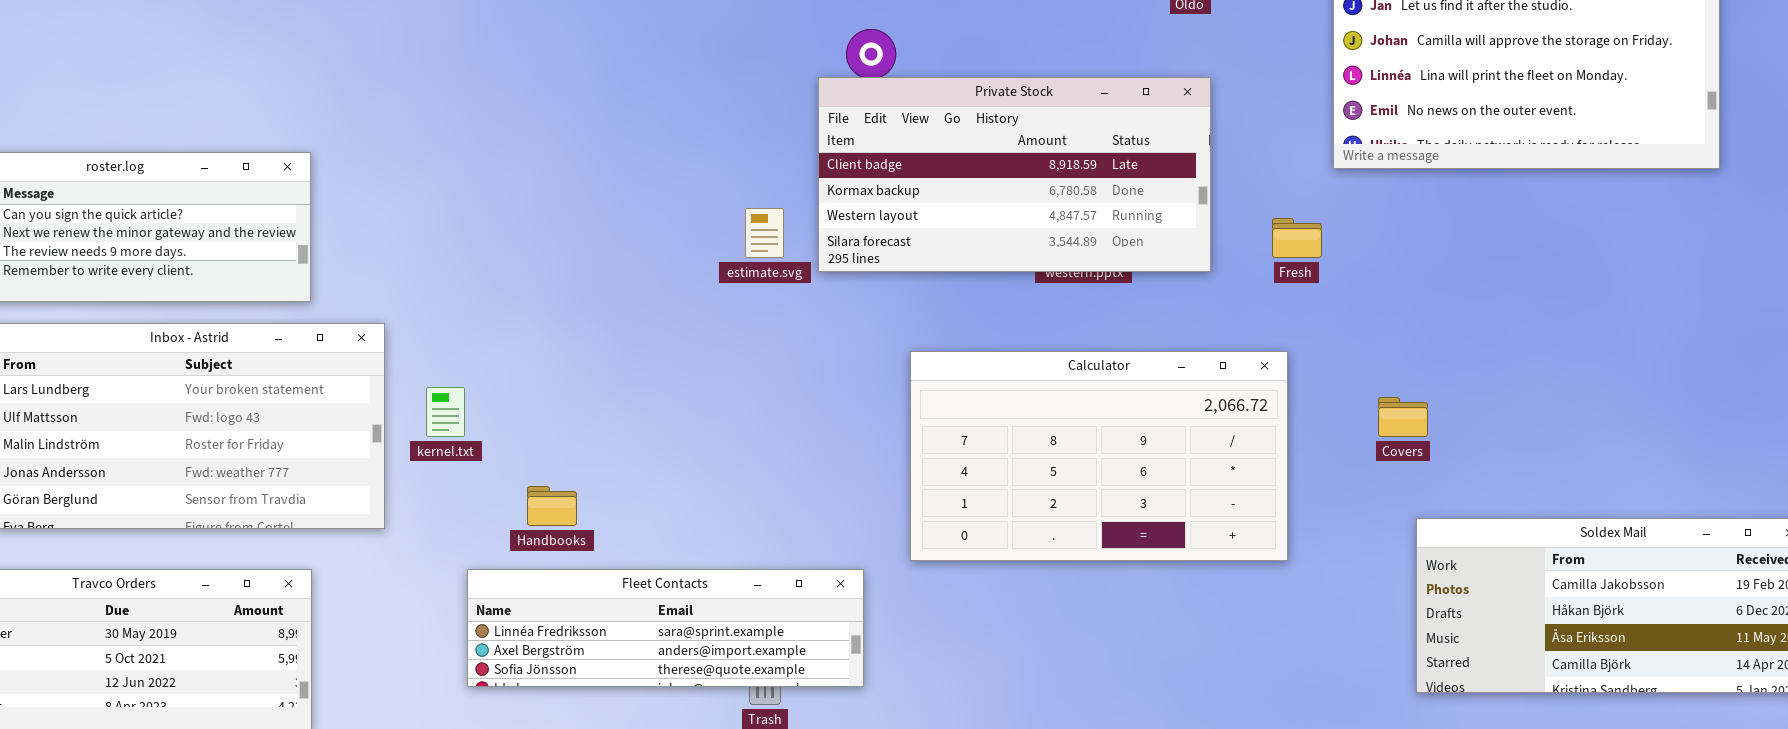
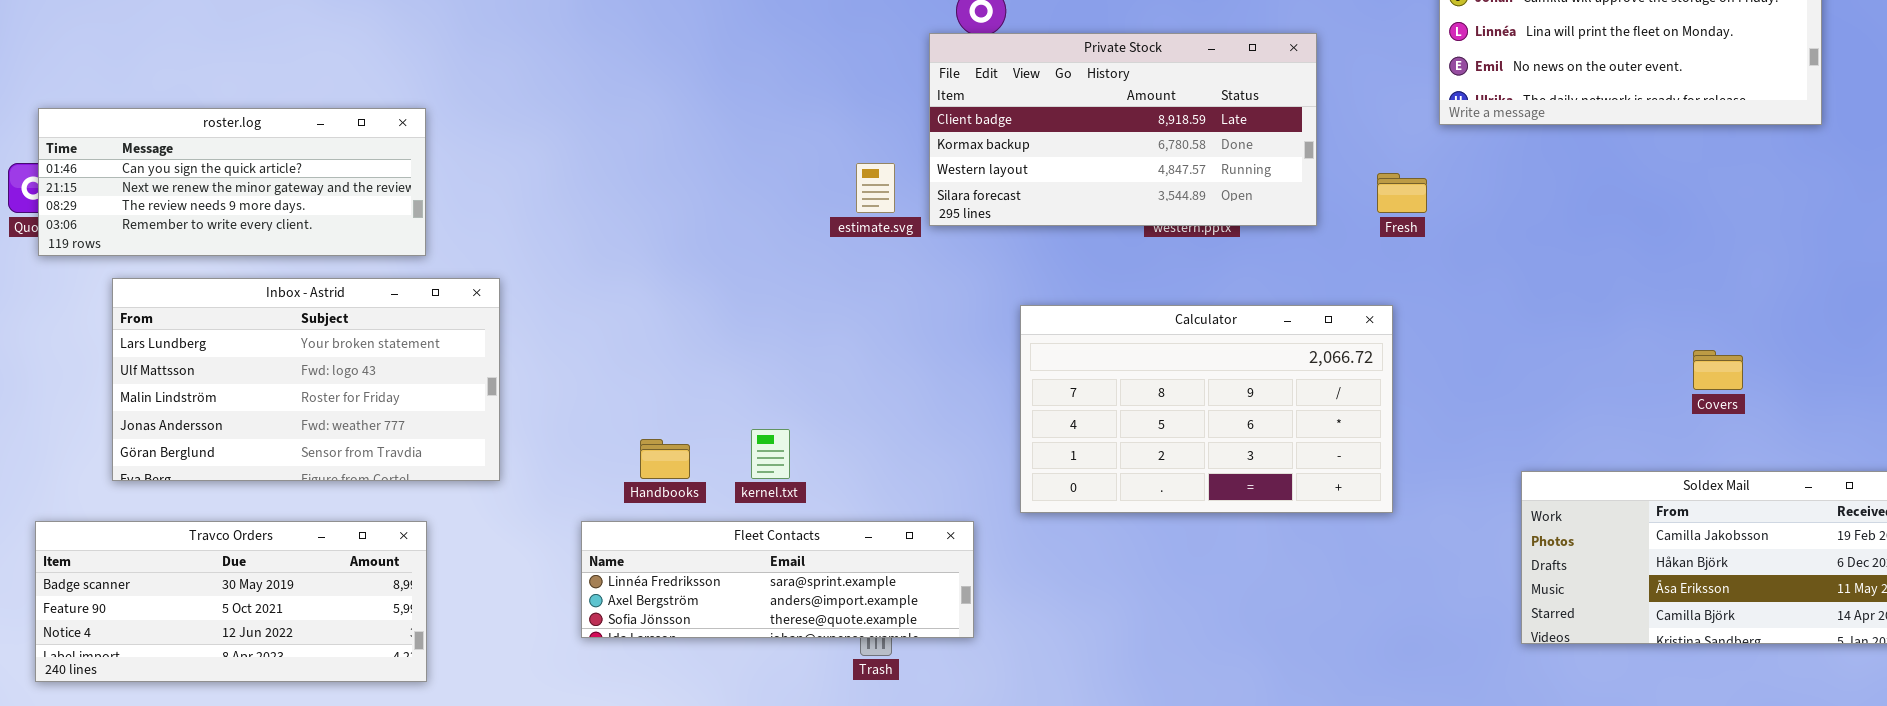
kernel.txt: [426,387,465,437] -> [751,429,790,479], moved
Covers: [1378,397,1428,437] -> [1693,350,1743,390], moved

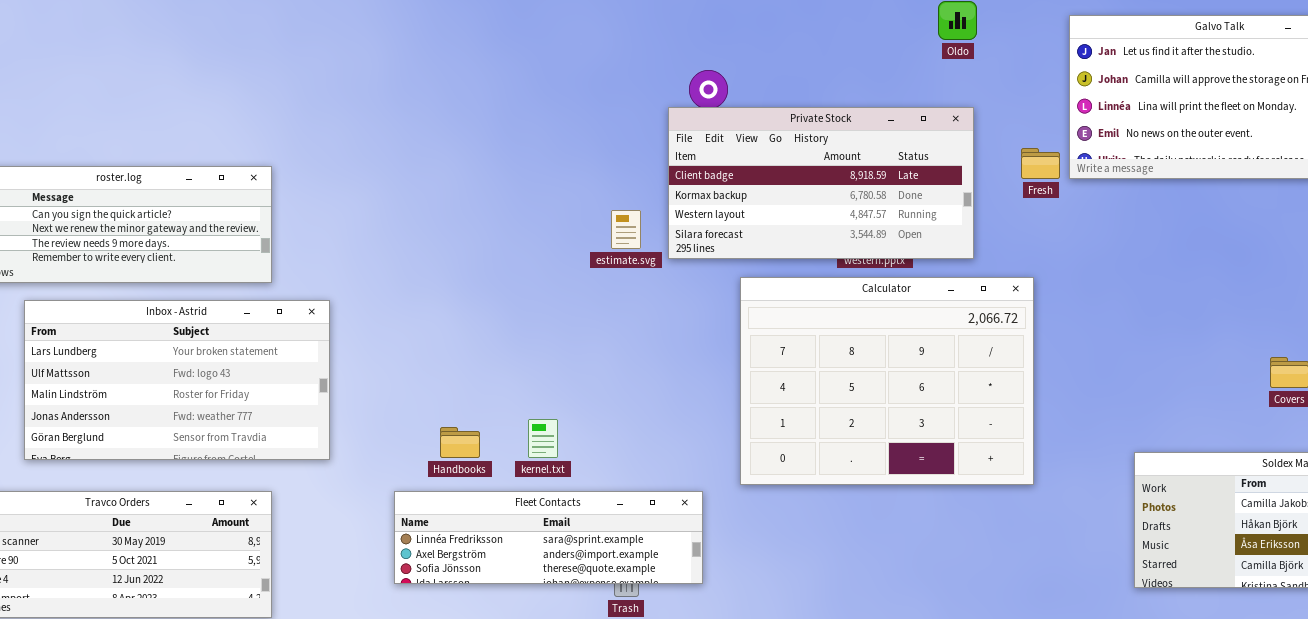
Fresh: [1377,173,1427,213] -> [1021,148,1060,179], moved
Calculator: [1020,305,1393,513] -> [740,277,1034,485], resized

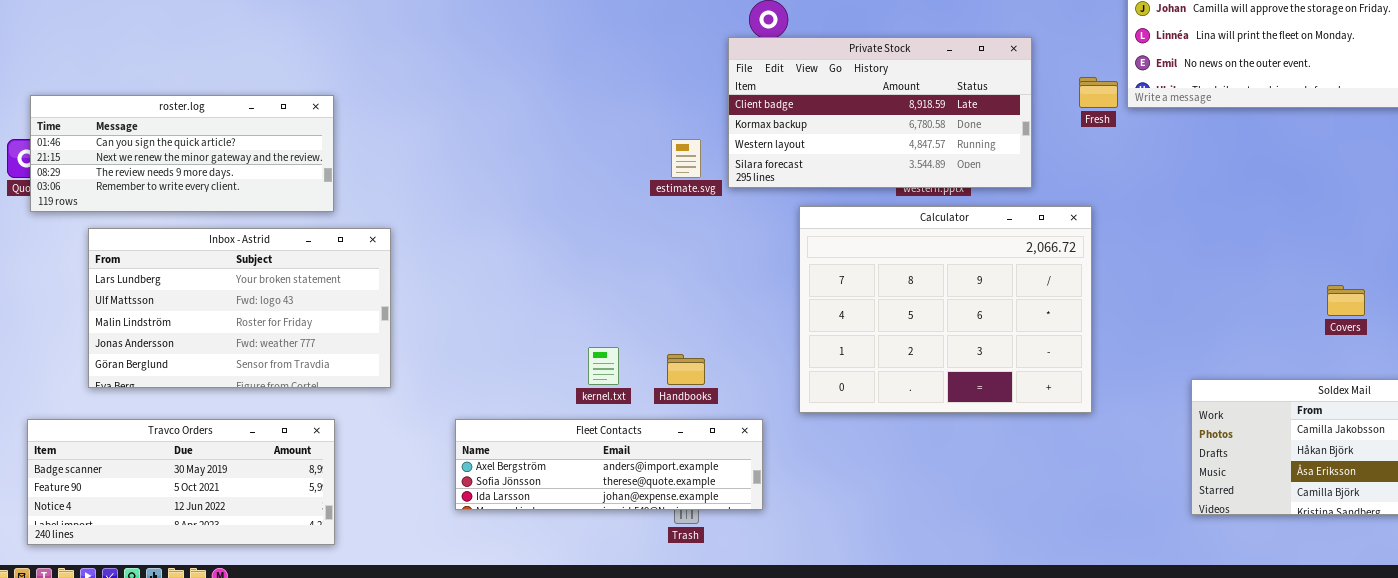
Handbooks: [440,427,480,458] -> [667,354,705,385], moved
Fleet Contacts: [394,491,703,584] -> [455,419,763,510], scrolled down 1 row

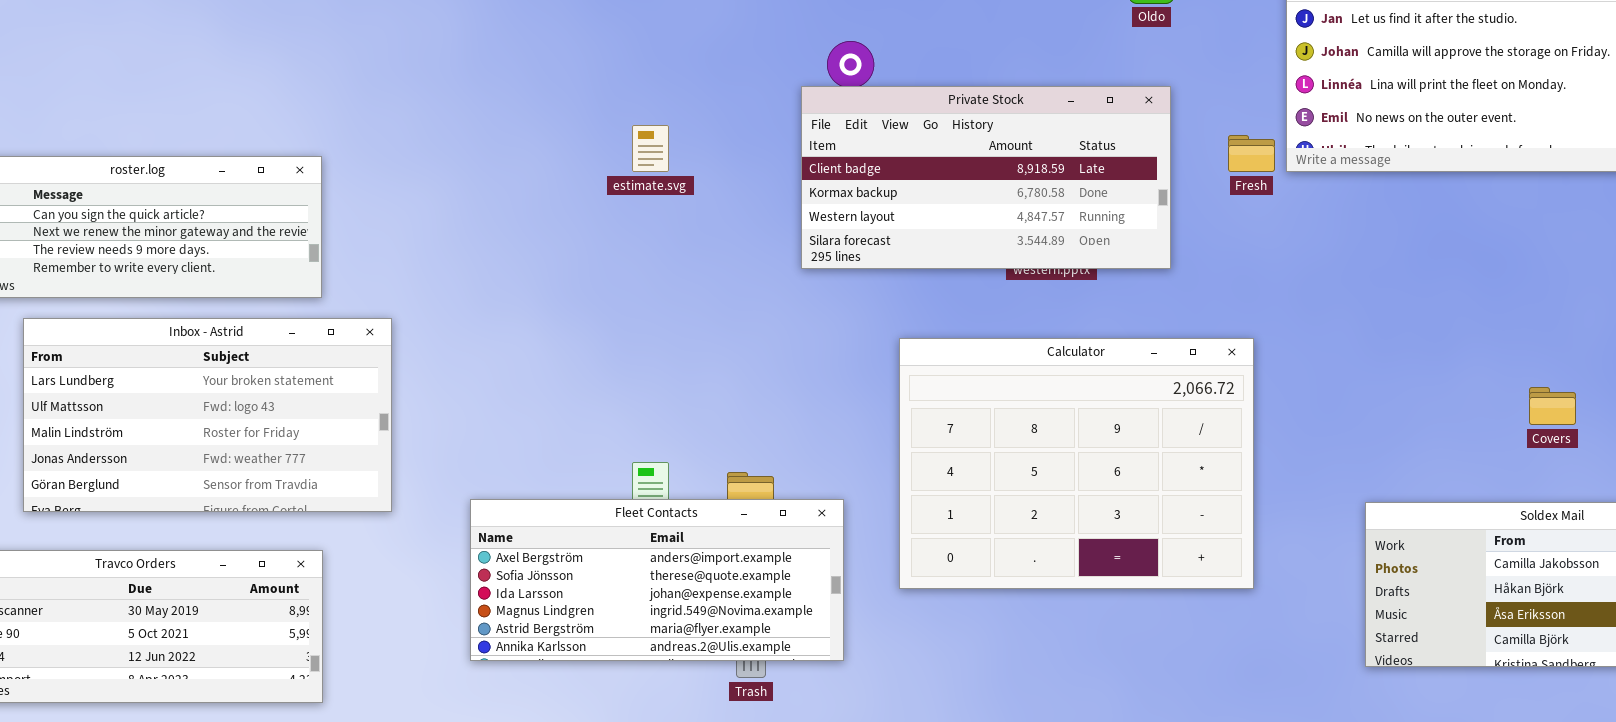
estimate.svg: [671,139,701,178] -> [632,125,669,172], moved
Calculator: [799,206,1092,413] -> [899,338,1254,589], moved
Fleet Contacts: [455,419,763,510] -> [470,499,844,661], resized

